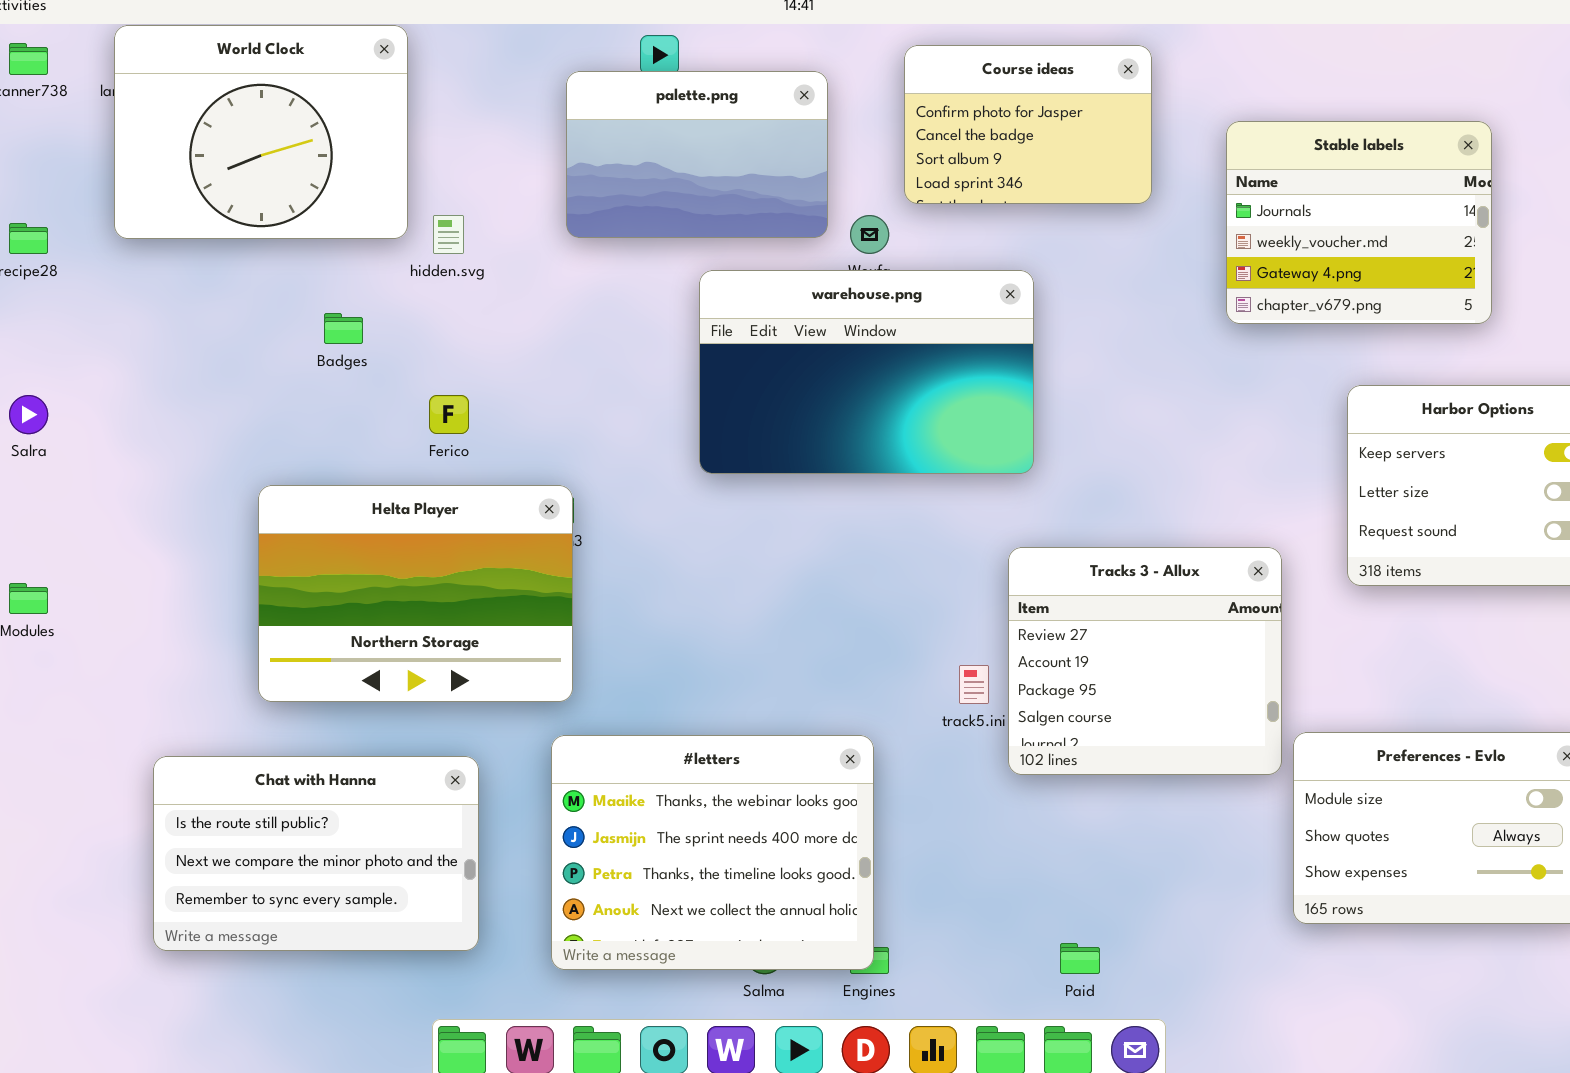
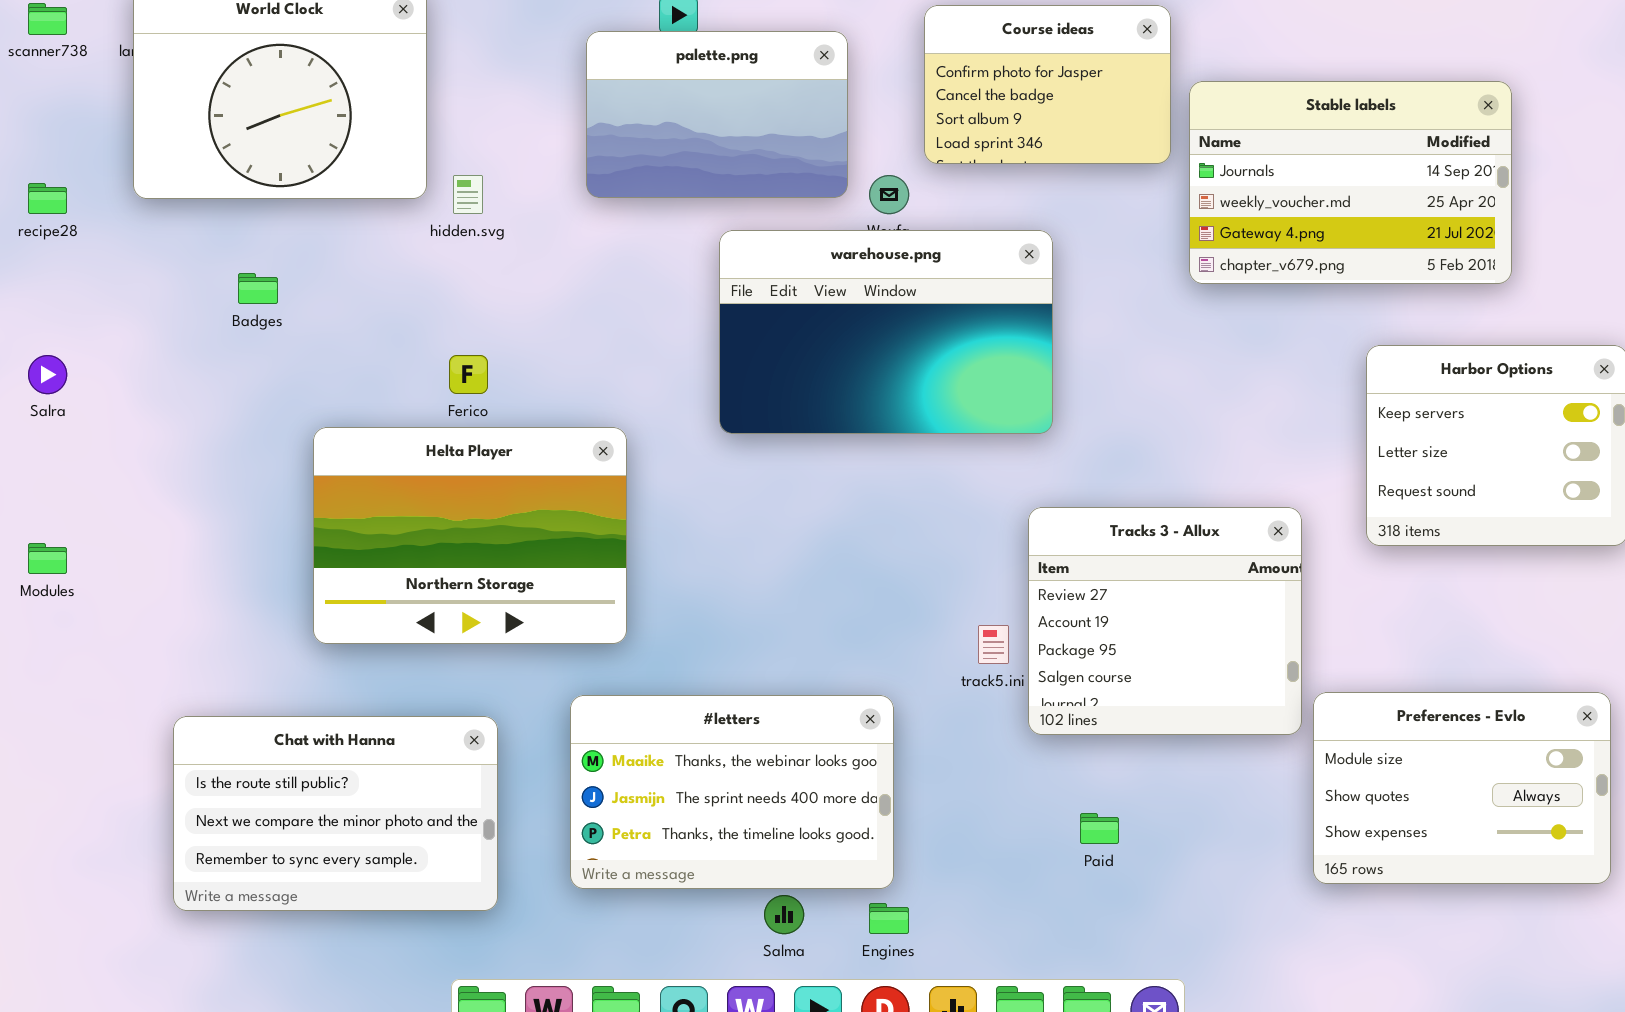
Stable labels: [1226,121,1492,324] -> [1189,81,1512,284], resized
Badges: [324,313,363,344] -> [238,273,278,304], moved
Helta Player: [258,485,573,702] -> [313,427,627,644], moved
#letters: [551,735,874,970] -> [570,695,894,889], resized
Paid: [1060,943,1100,974] -> [1080,813,1119,844], moved

